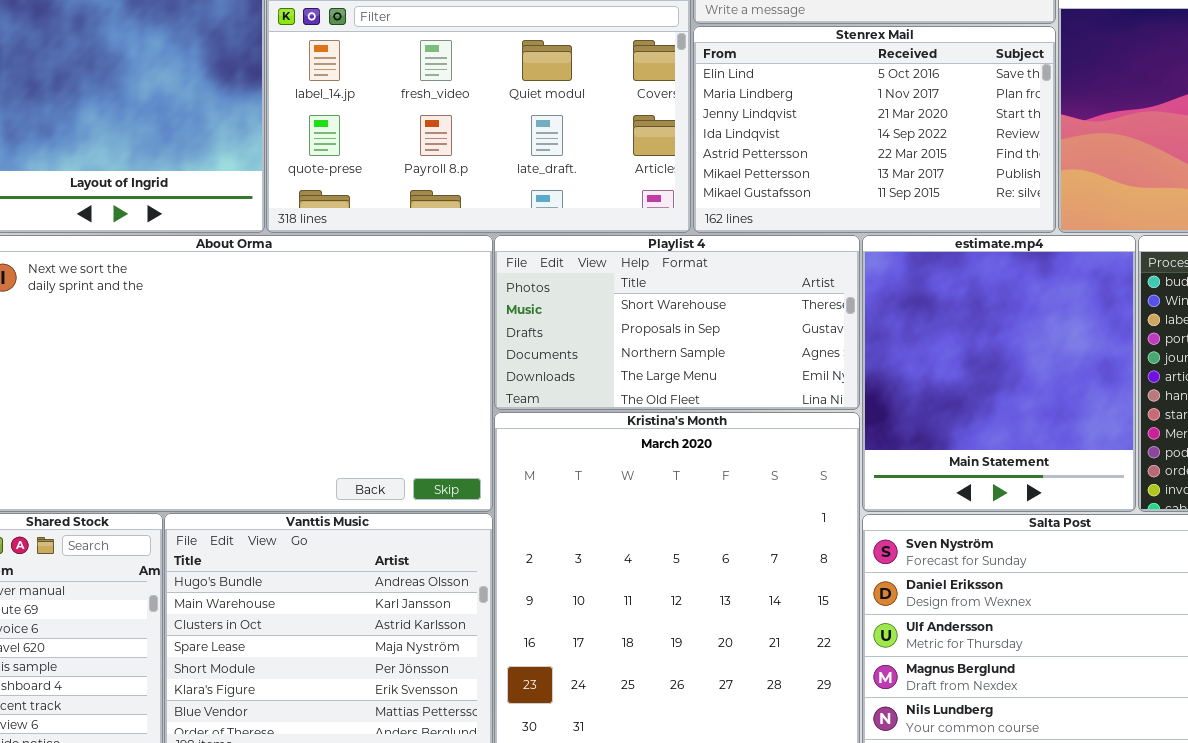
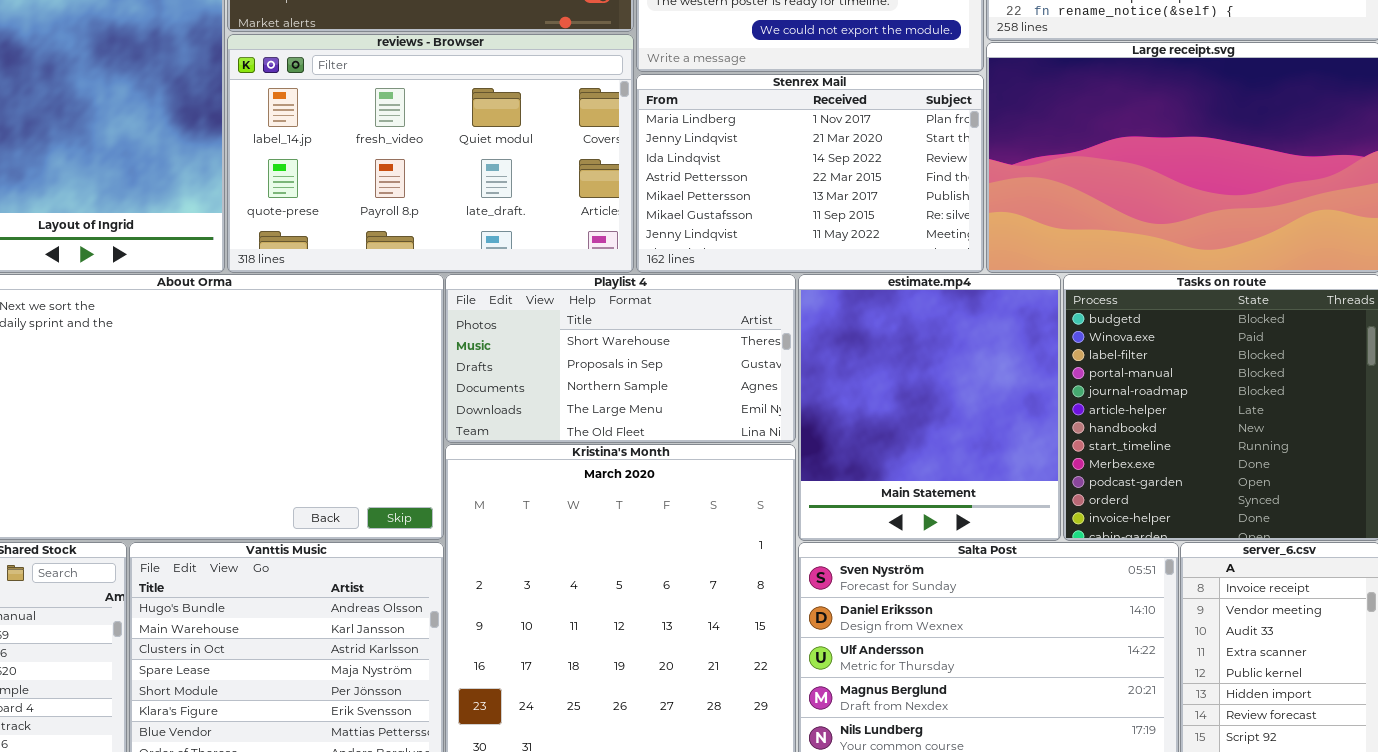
Stenrex Mail: [693,26,1056,233] -> [636,74,984,273], scrolled down 1 row

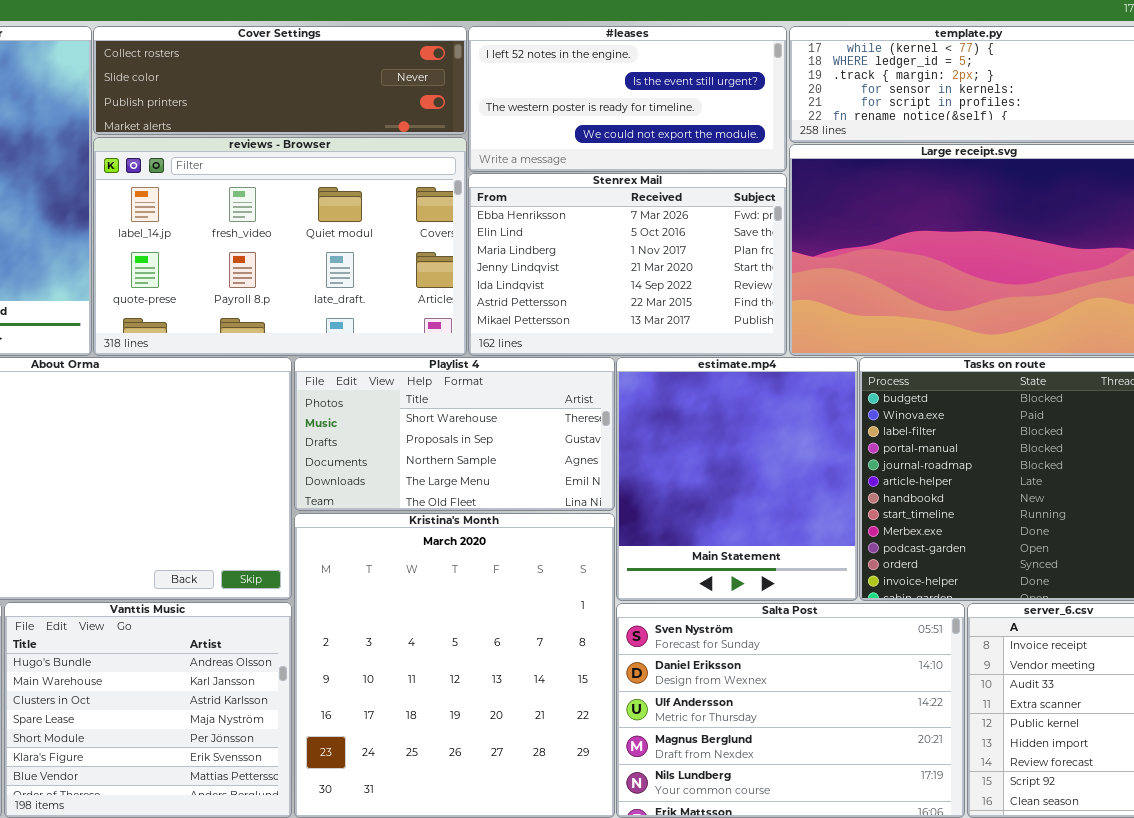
Stenrex Mail: [636,74,984,273] -> [468,173,787,356], scrolled up 2 rows

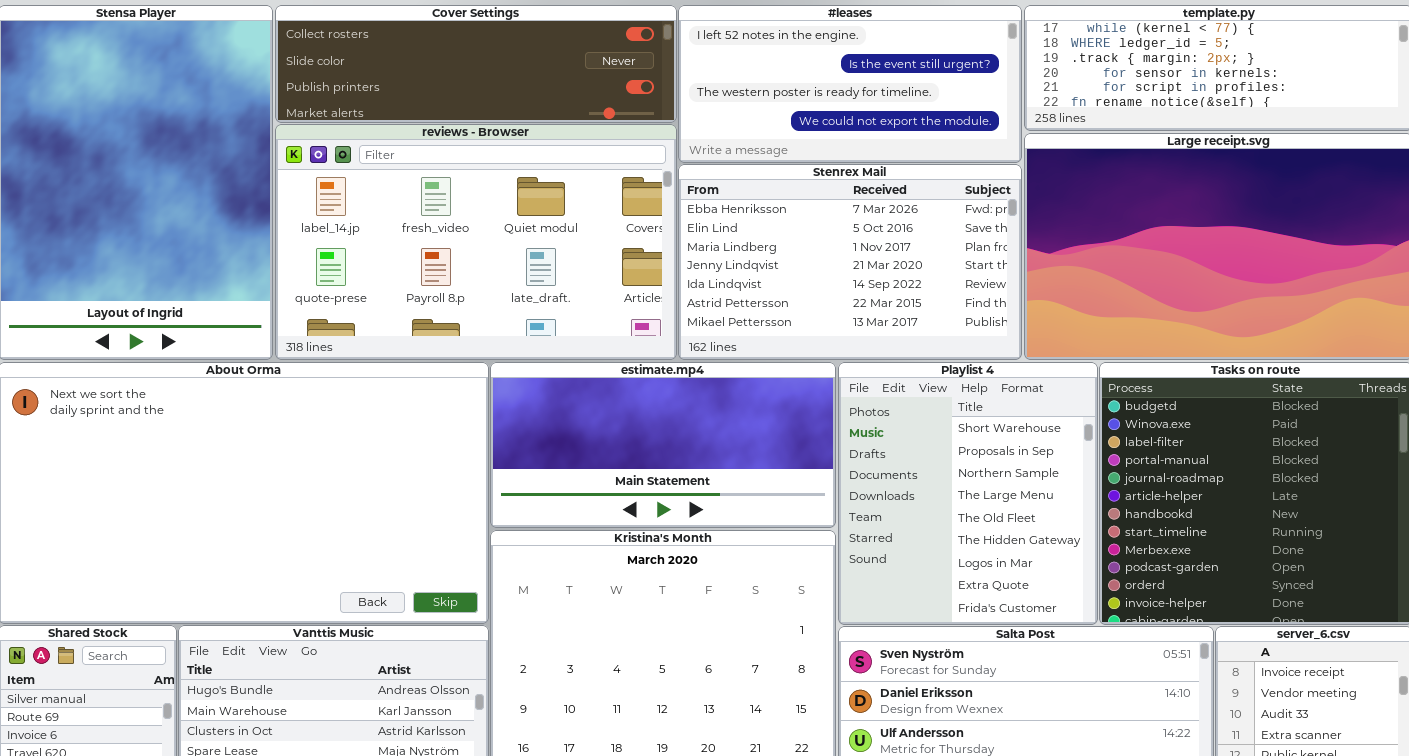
Playlist 4: [294,357,615,511] -> [838,362,1098,625], moved, resized
estimate.mp4: [616,357,858,601] -> [490,362,836,528], moved, resized

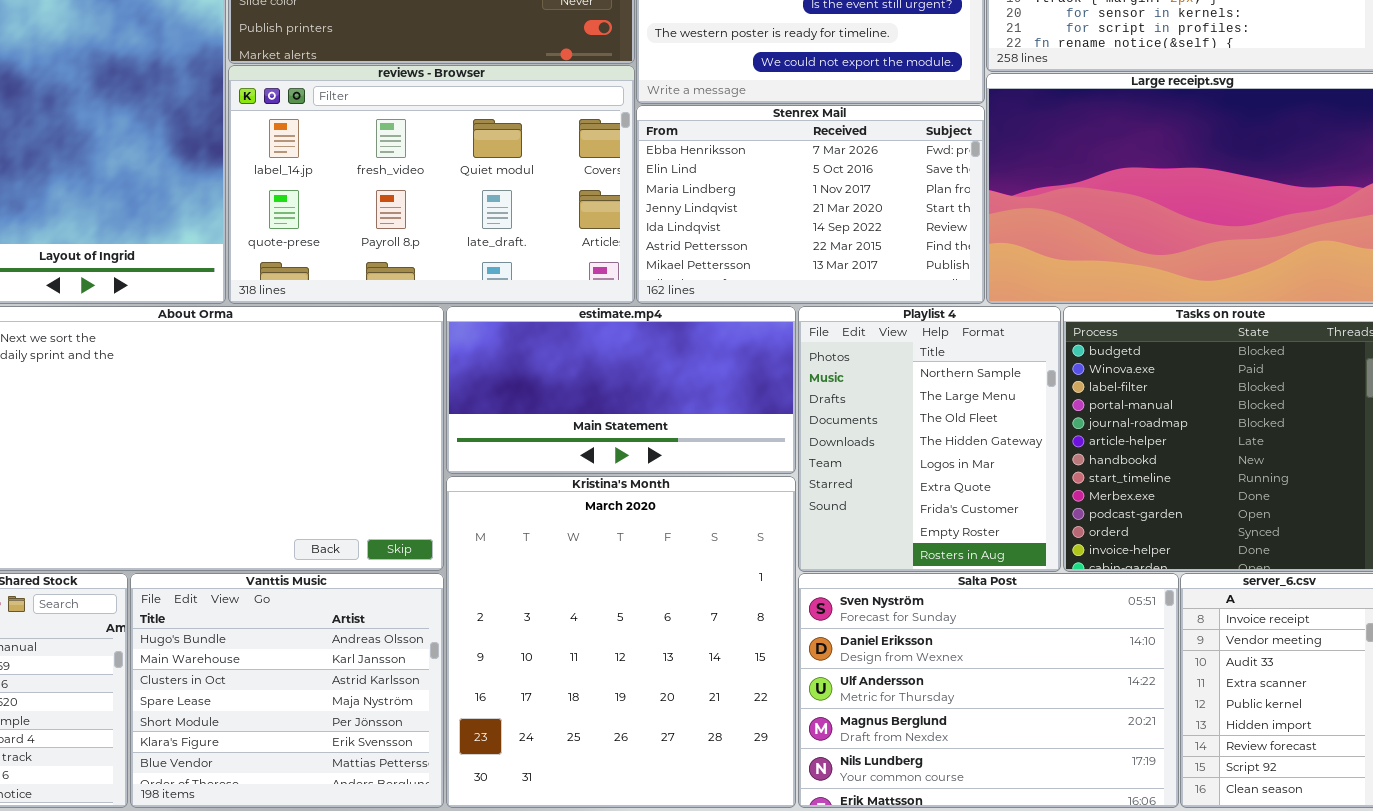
Playlist 4: [838,362,1098,625] -> [798,306,1061,572], scrolled down 2 rows

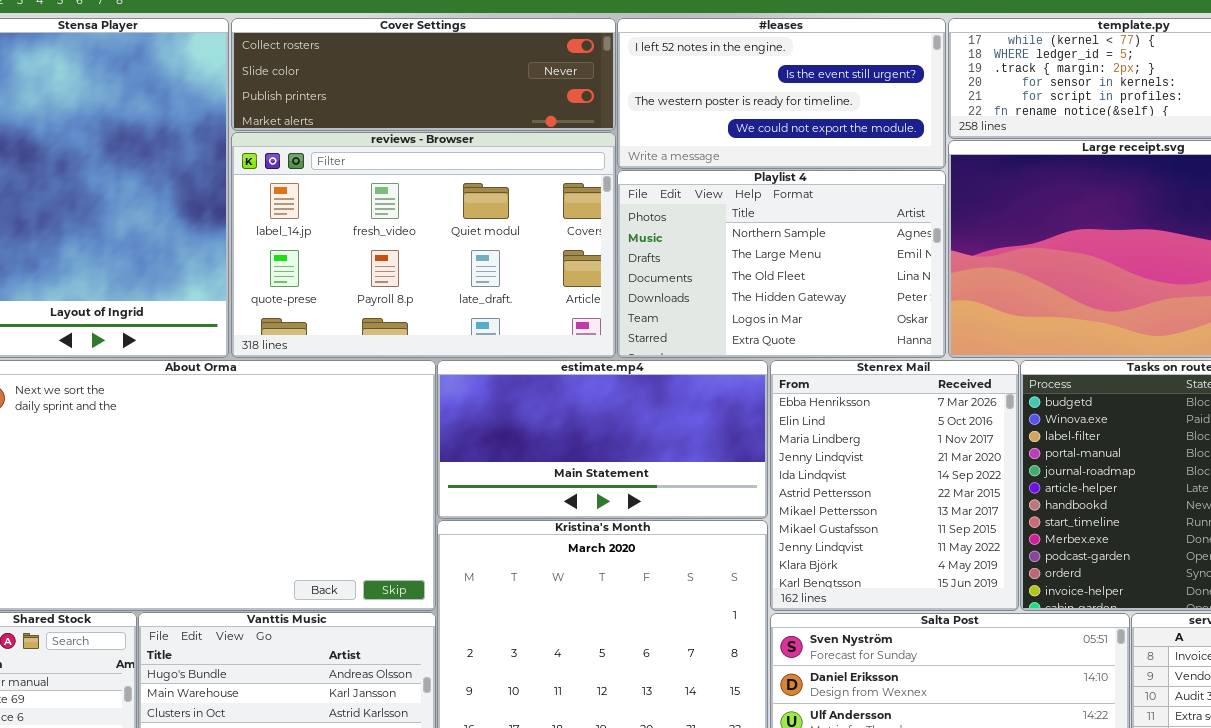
Stenrex Mail: [636,105,985,304] -> [770,360,1019,611], moved, resized
Playlist 4: [798,306,1061,572] -> [617,170,946,358], moved, resized

